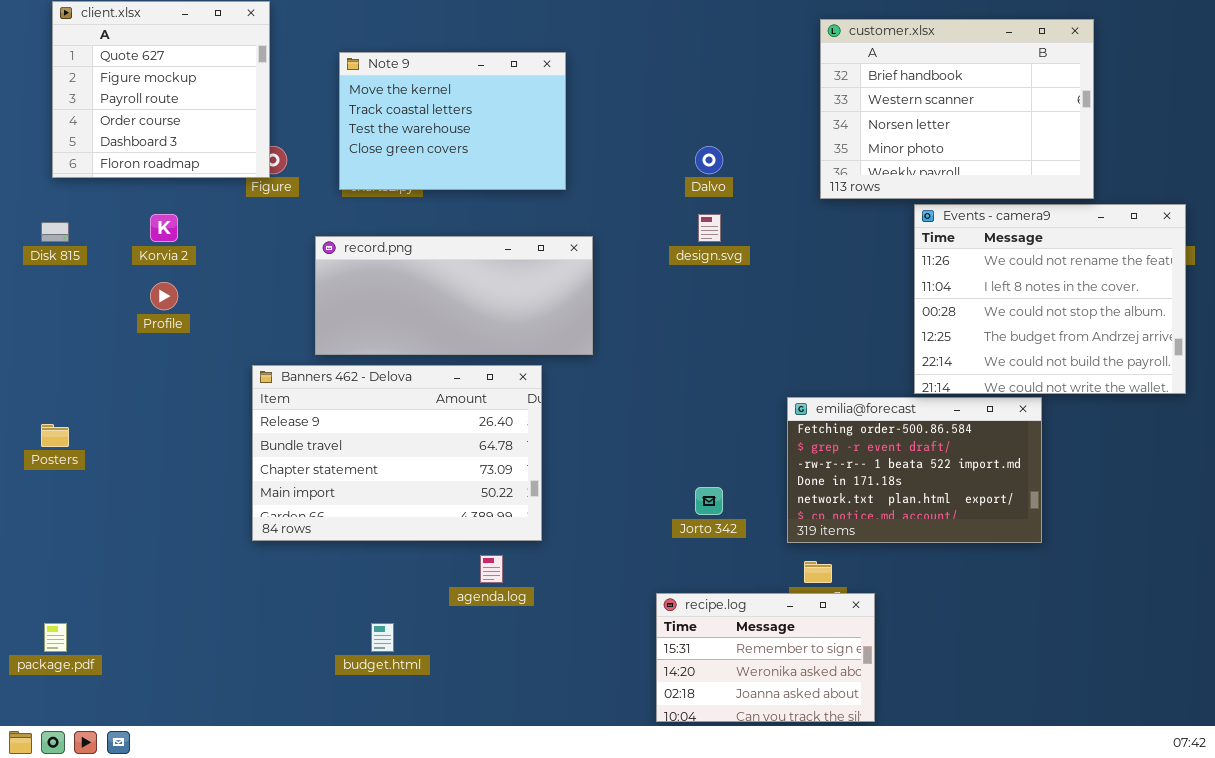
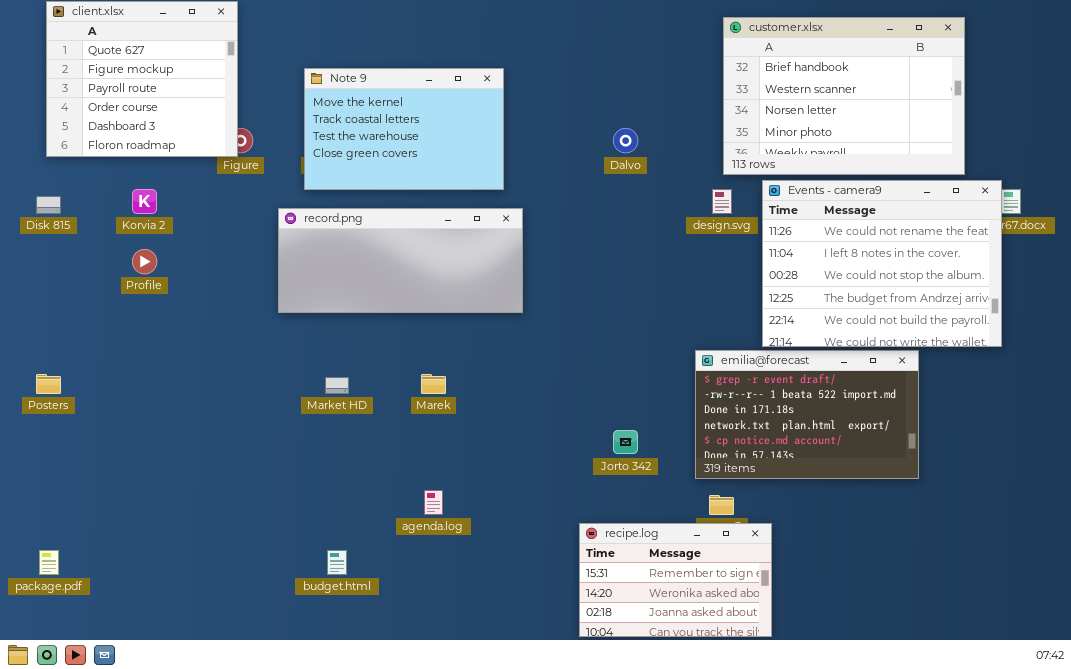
Note 9: [339,52,566,190] -> [304,68,504,190], moved
Events - camera9: [914,204,1186,394] -> [762,180,1002,347], moved
design.svg: [698,214,721,242] -> [712,189,732,214], moved
Banners 462 - Delova: [252,365,542,541] -> none, closed
emilia@forecast: [787,397,1042,543] -> [695,350,919,479], scrolled down 1 row

